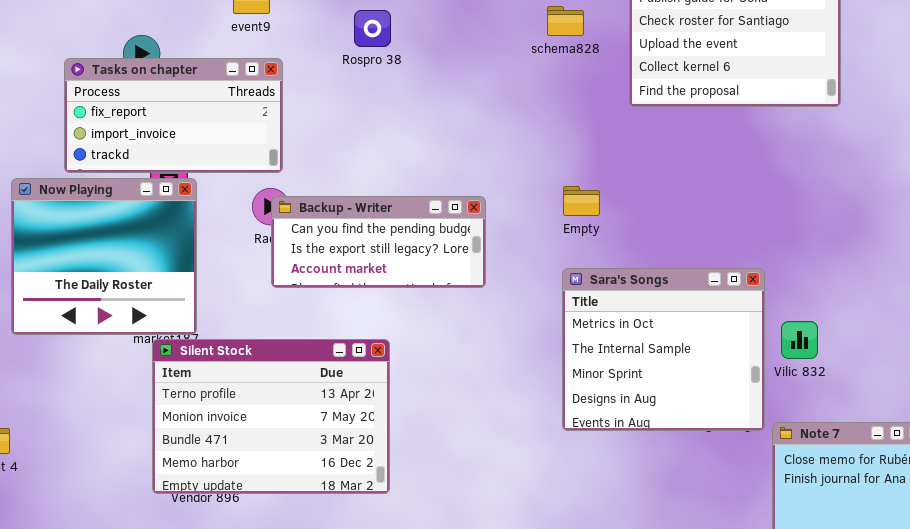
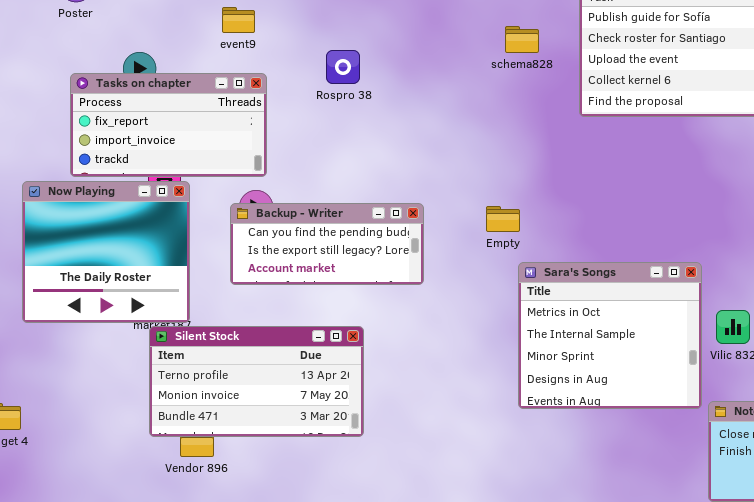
Rospro 38: [354,10,391,47] -> [326,50,360,84], moved
Empty: [563,186,600,216] -> [486,206,520,232], moved
Backup - Writer: [271,196,486,288] -> [230,203,424,285], moved
Silent Stock: [152,339,390,494] -> [149,326,364,437], resized

